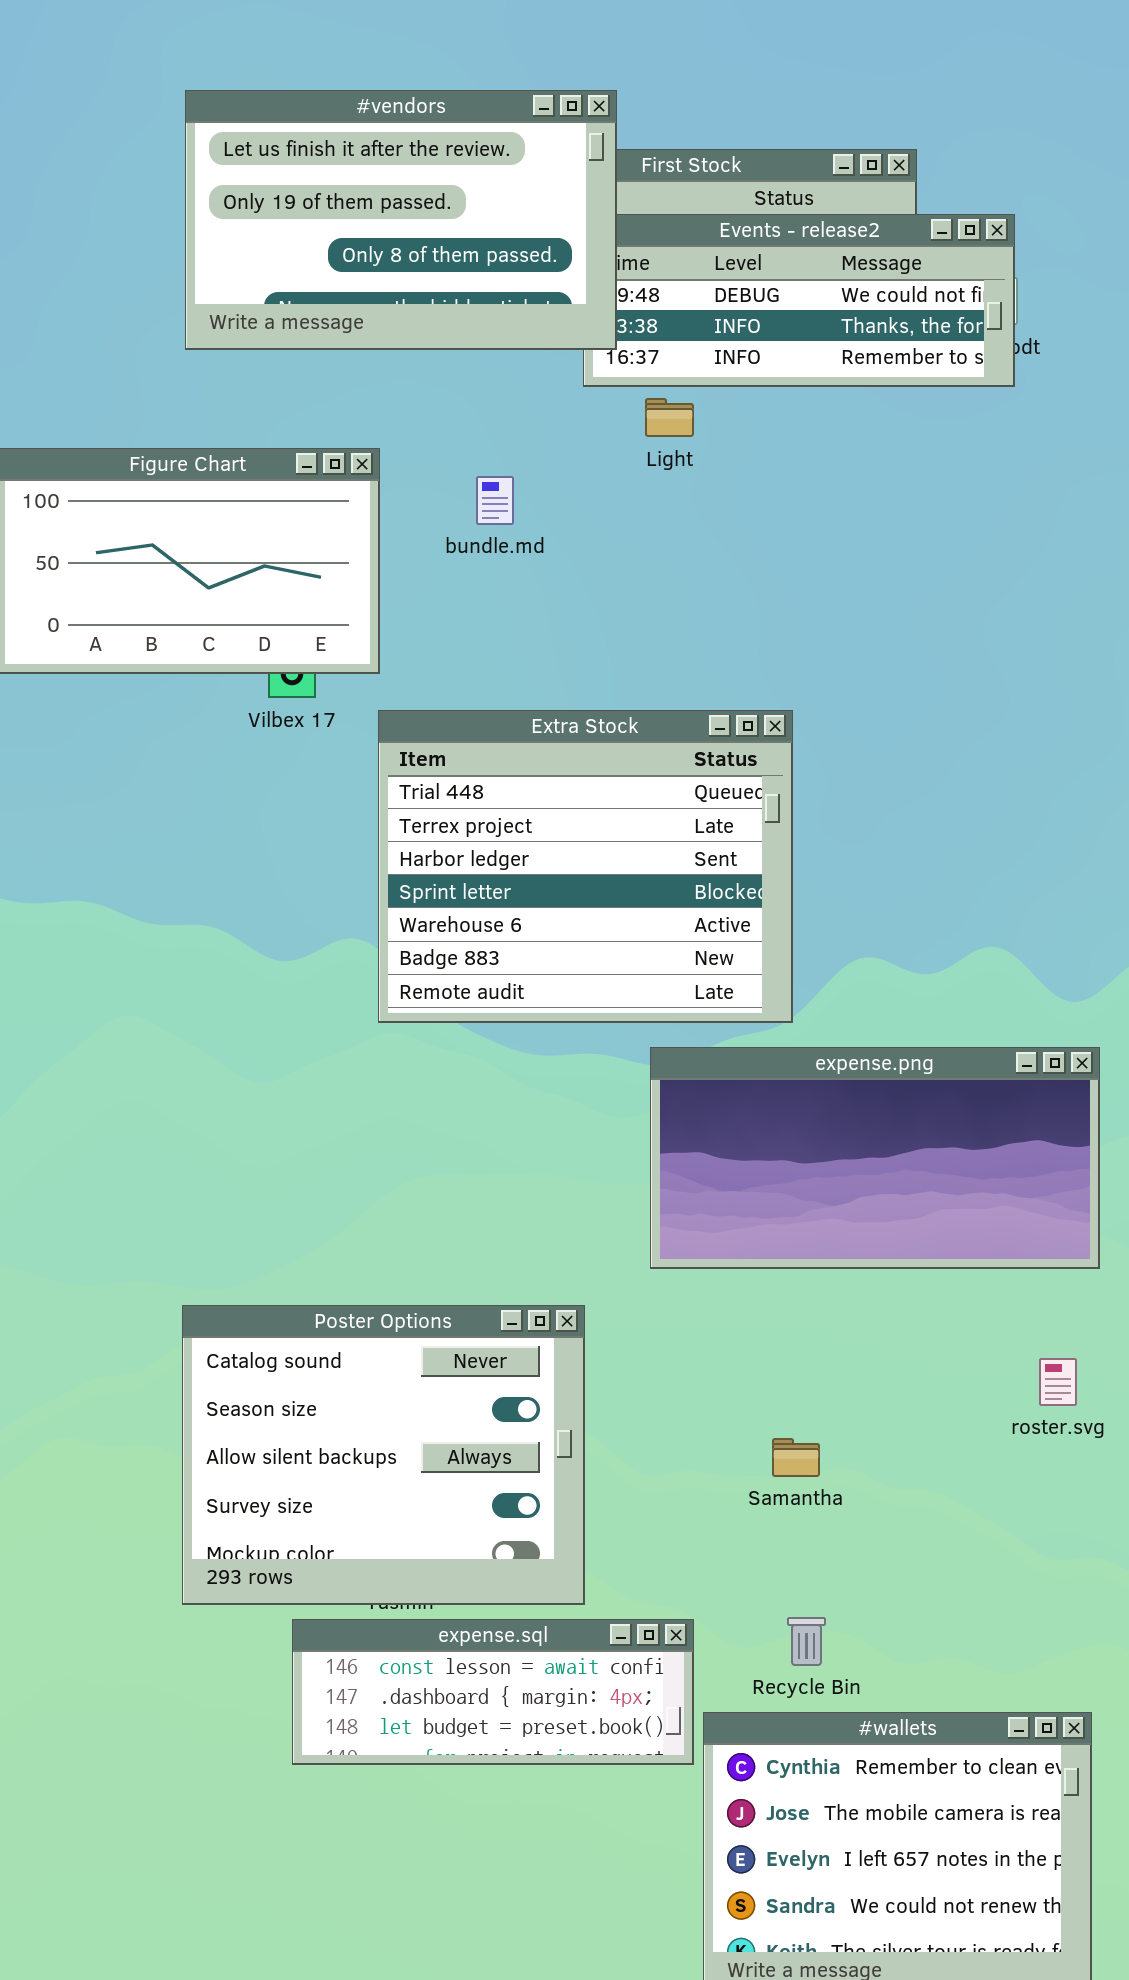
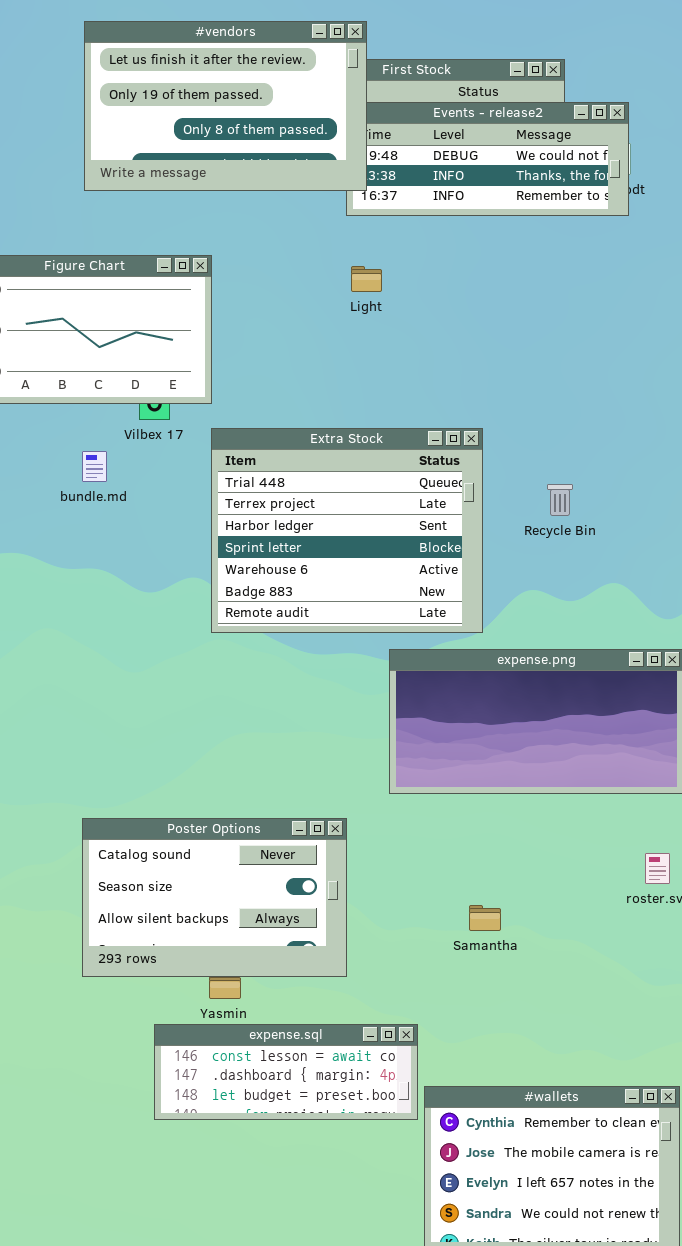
Light: [645,398,694,437] -> [351,266,382,292], moved
bundle.md: [476,476,514,525] -> [82,451,107,482], moved
Poster Options: [182,1305,585,1605] -> [82,818,347,977], resized
Recycle Bin: [787,1617,826,1666] -> [547,484,573,516], moved

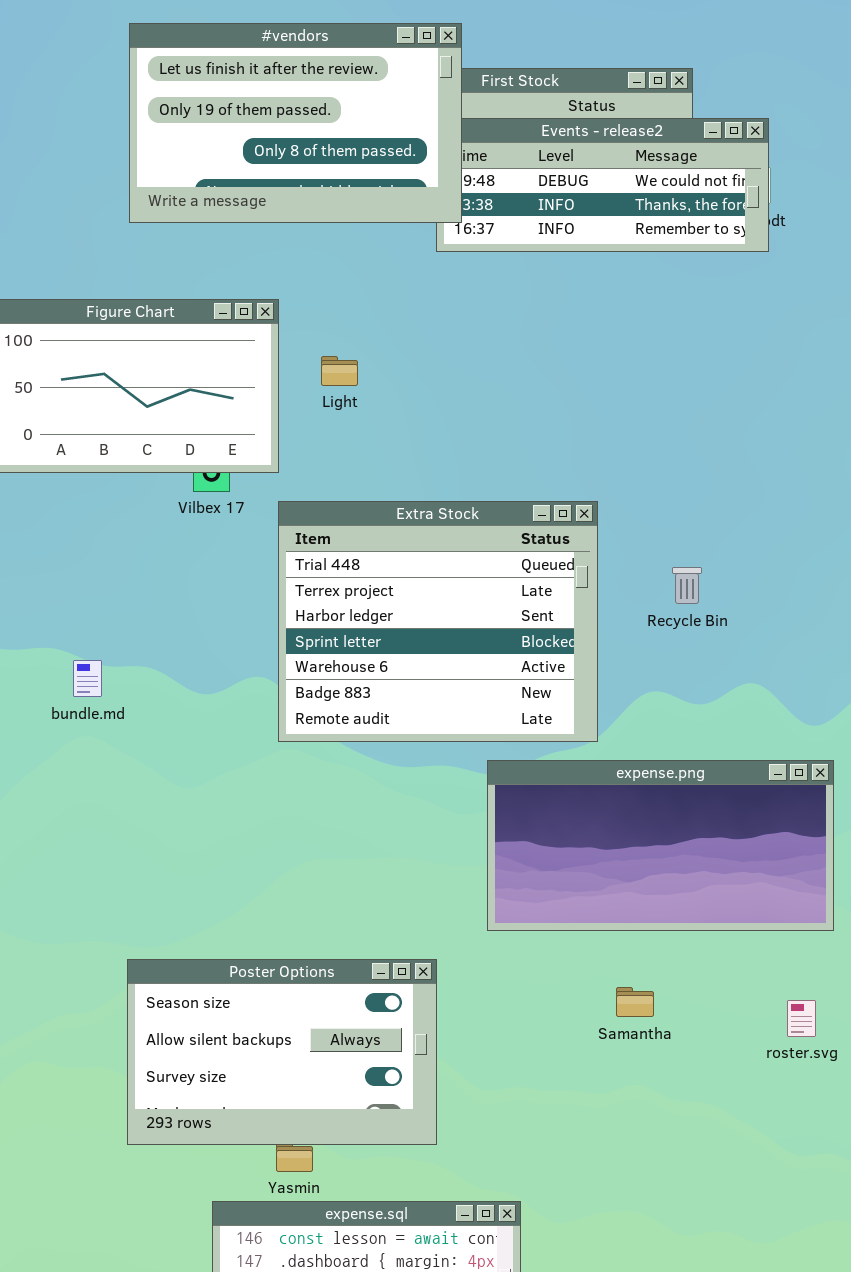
Light: [351,266,382,292] -> [321,356,358,386], moved
bundle.md: [82,451,107,482] -> [73,660,102,697], moved
Poster Options: [82,818,347,977] -> [127,959,437,1145], scrolled down 1 row
Samantha: [469,905,501,931] -> [616,987,654,1017], moved

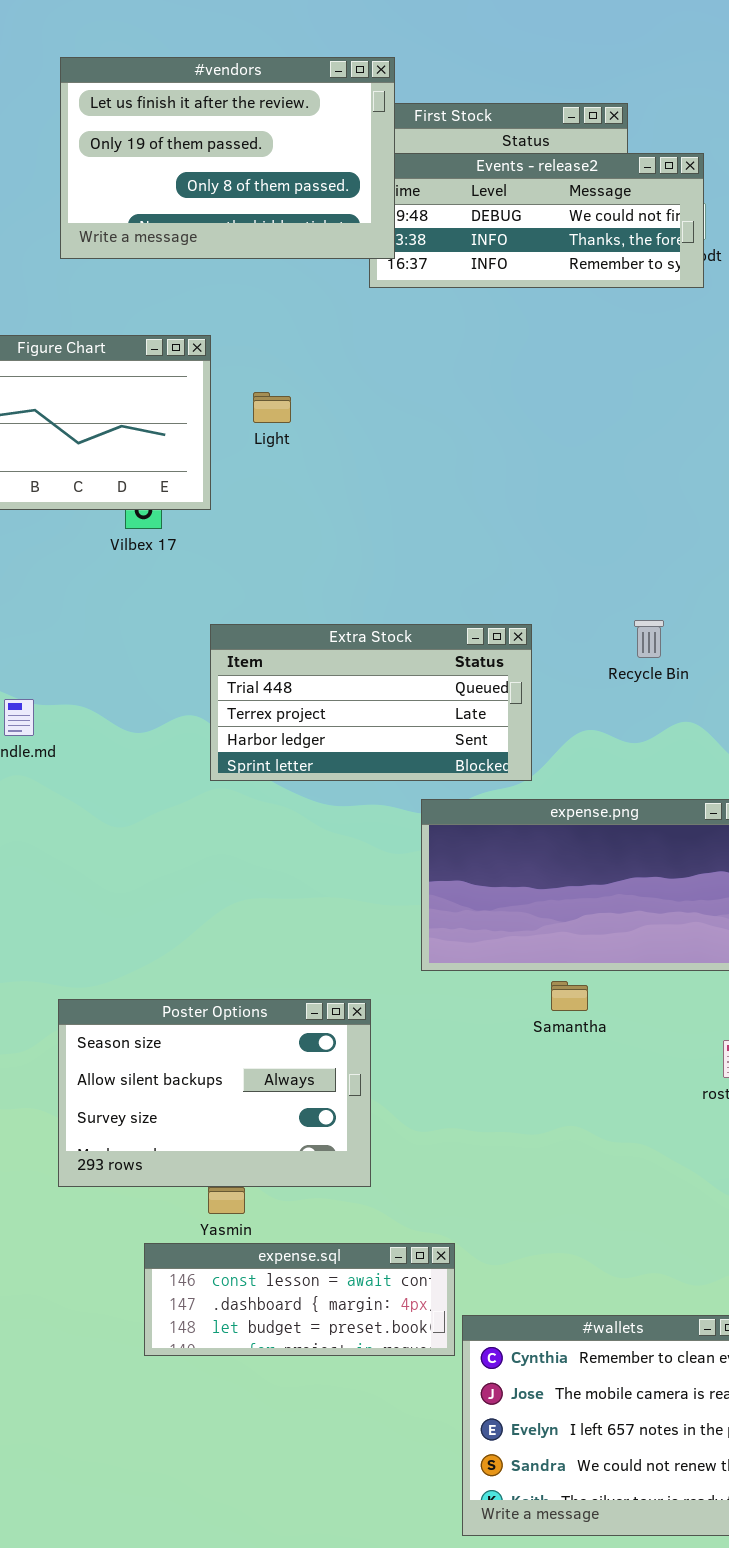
Extra Stock: [278,501,598,742] -> [210,624,532,781], resized
Recycle Bin: [672,567,702,604] -> [634,620,664,658], moved
Samantha: [616,987,654,1017] -> [551,981,588,1011], moved

